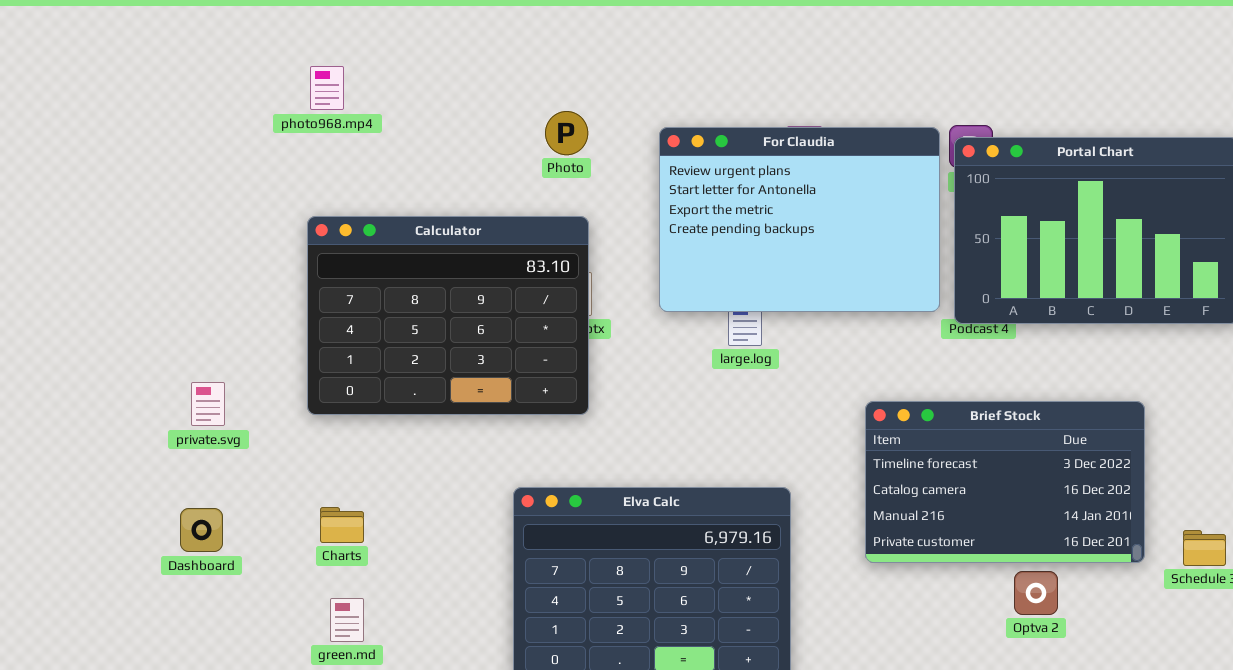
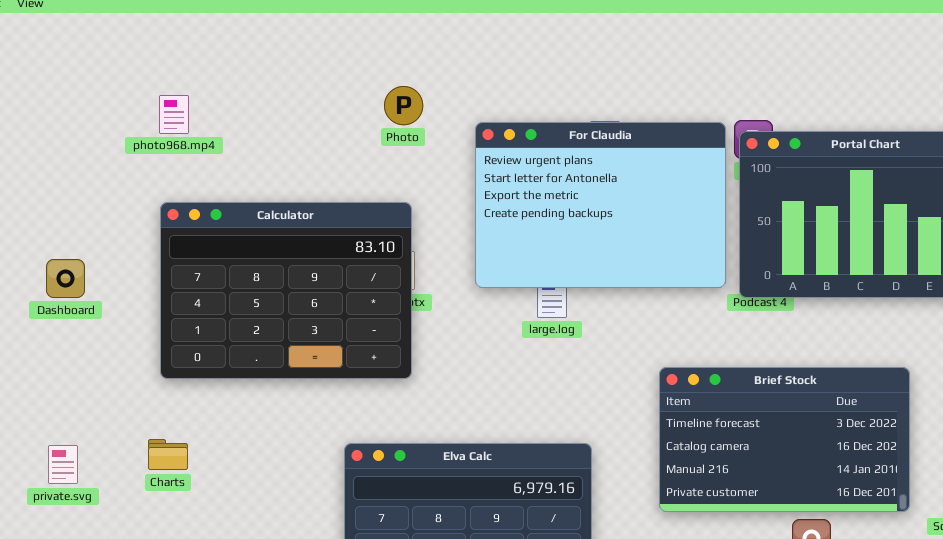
photo968.mp4: [310,66,344,110] -> [159,95,189,134], moved
Photo: [545,111,588,155] -> [384,86,423,125], moved
private.svg: [191,382,225,426] -> [48,445,78,484], moved
Charts: [320,507,364,543] -> [148,439,188,470], moved
Dashboard: [180,508,223,552] -> [46,259,85,298], moved

